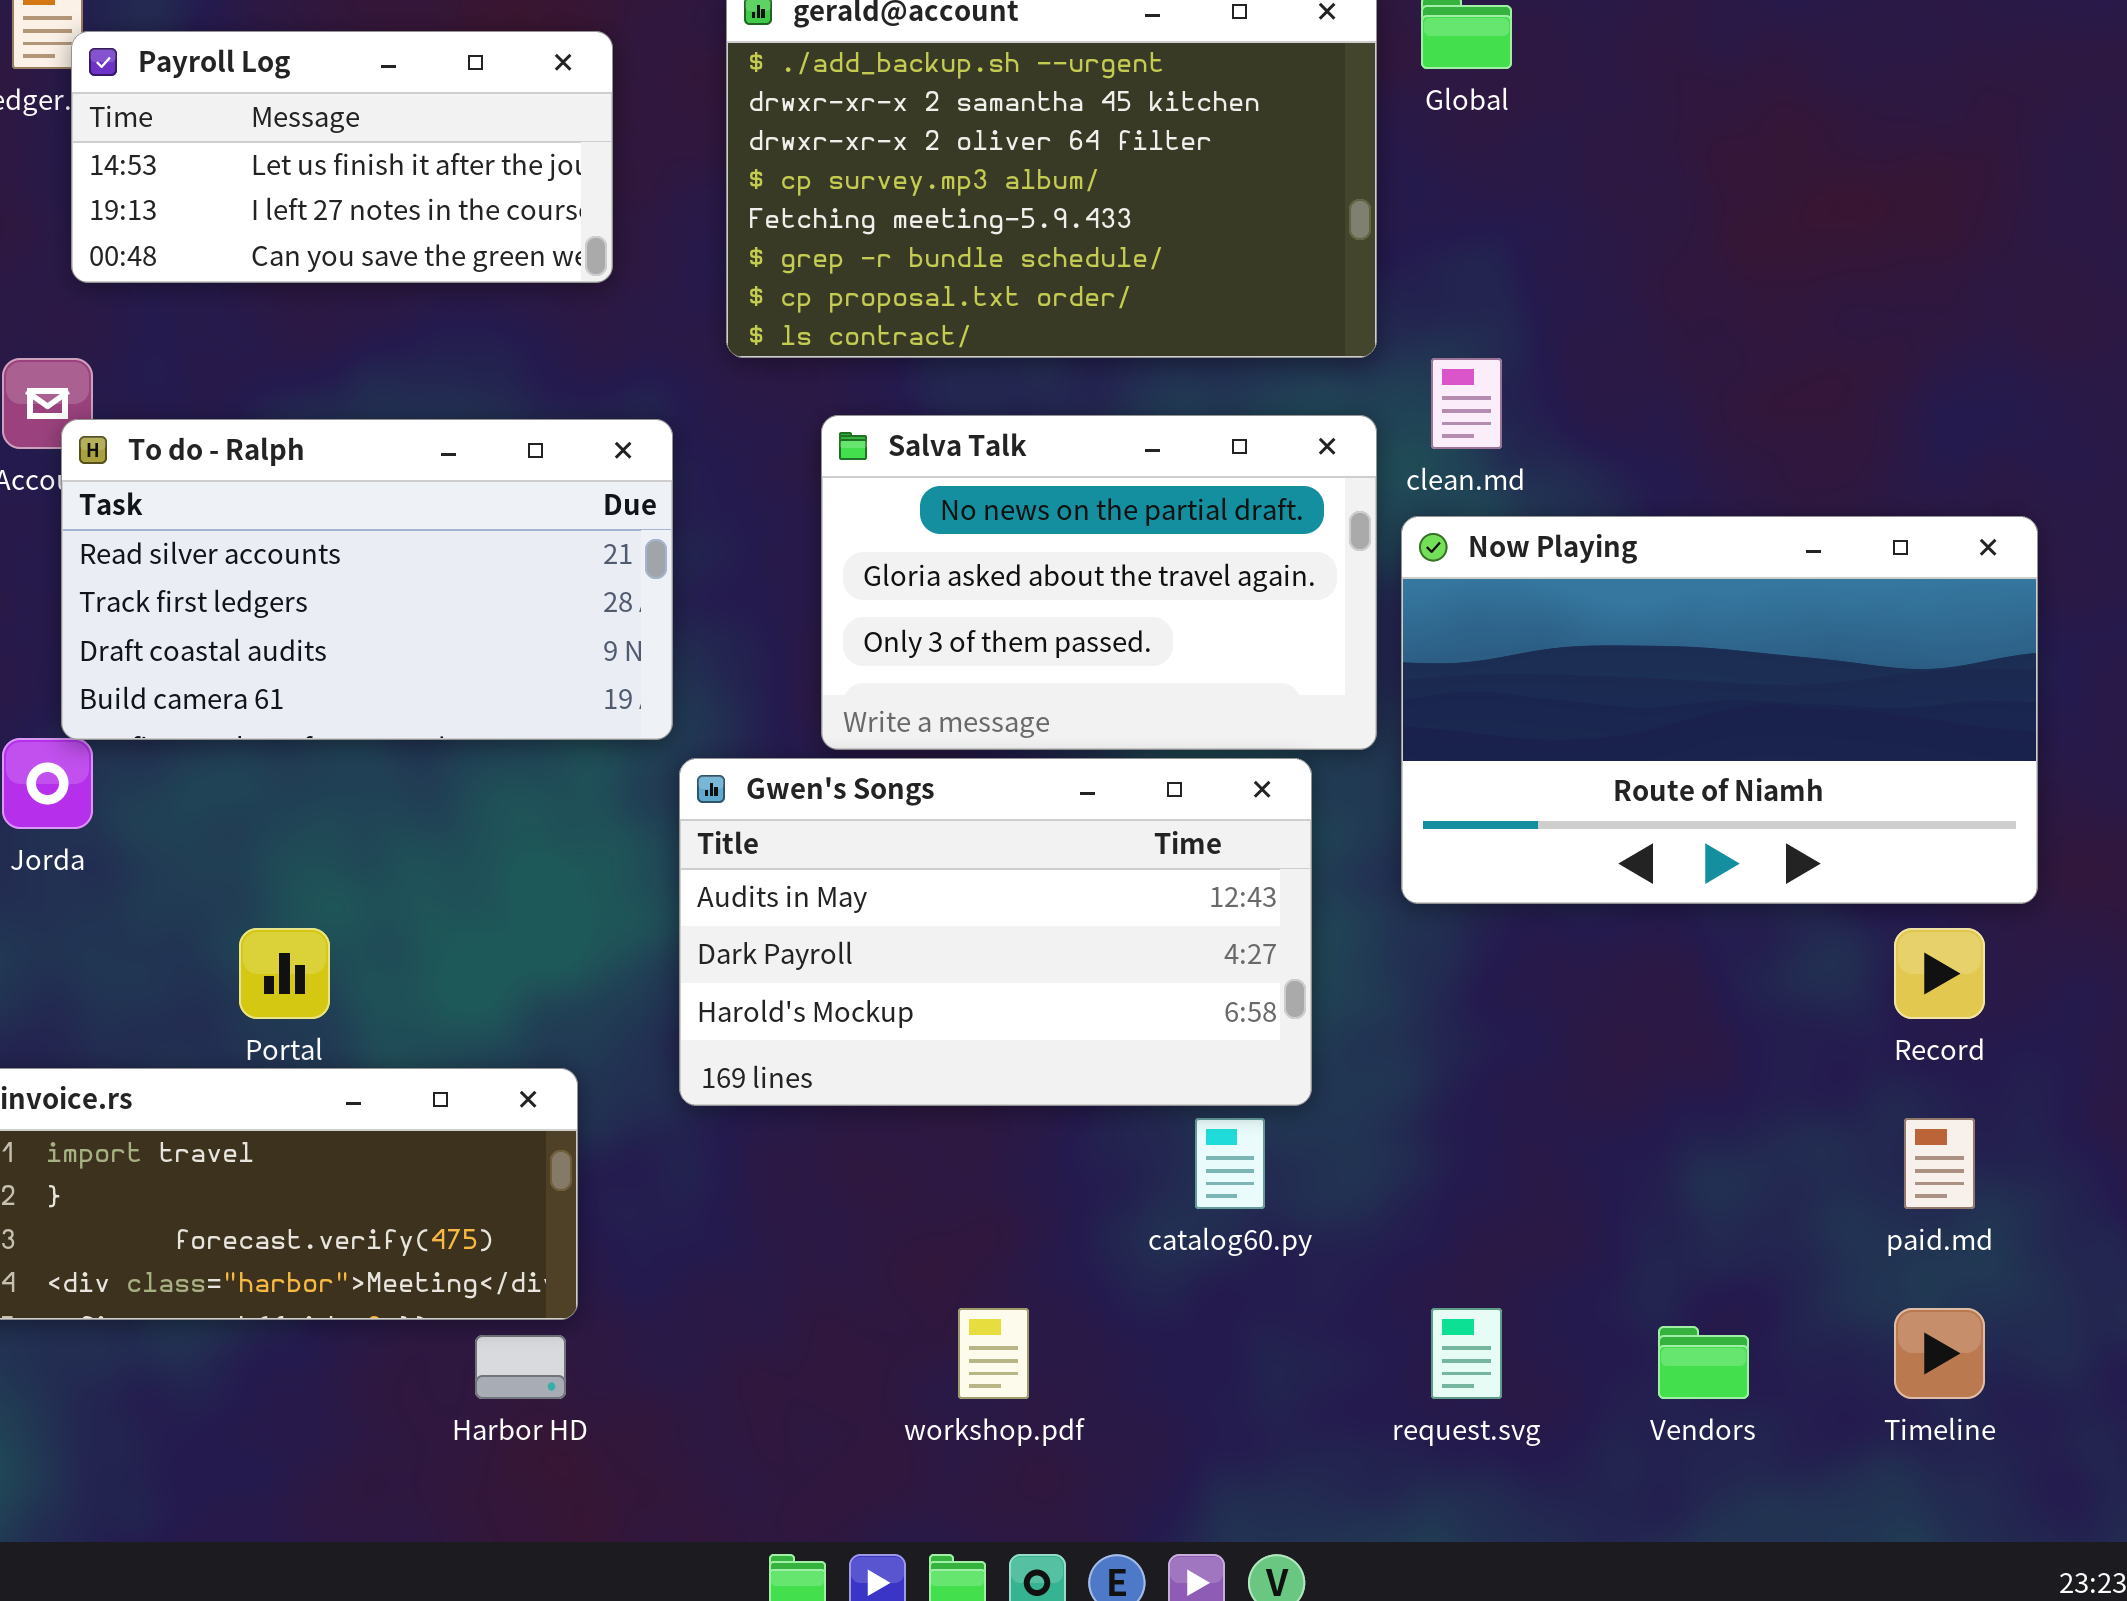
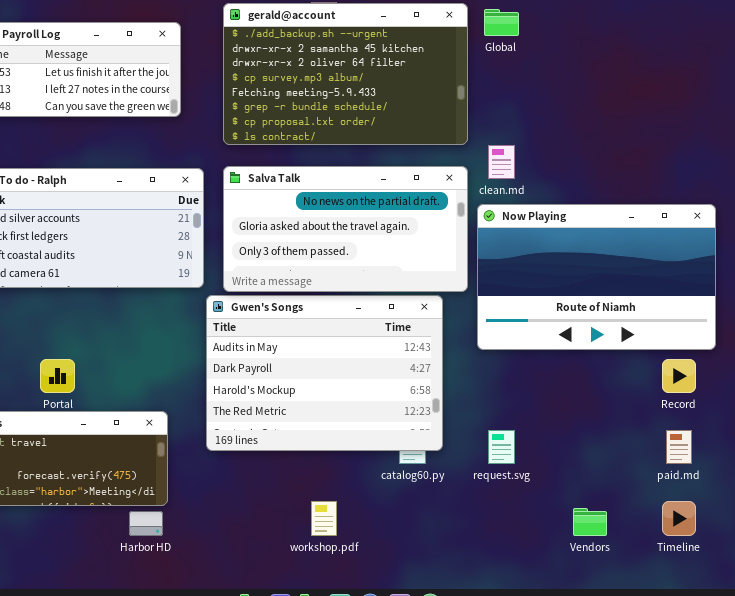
Salva Talk: [821,415,1377,750] -> [223,166,468,292], resized
Gwen's Songs: [679,758,1312,1106] -> [206,295,443,451], resized
request.svg: [1431,1308,1502,1399] -> [488,430,515,464], moved

